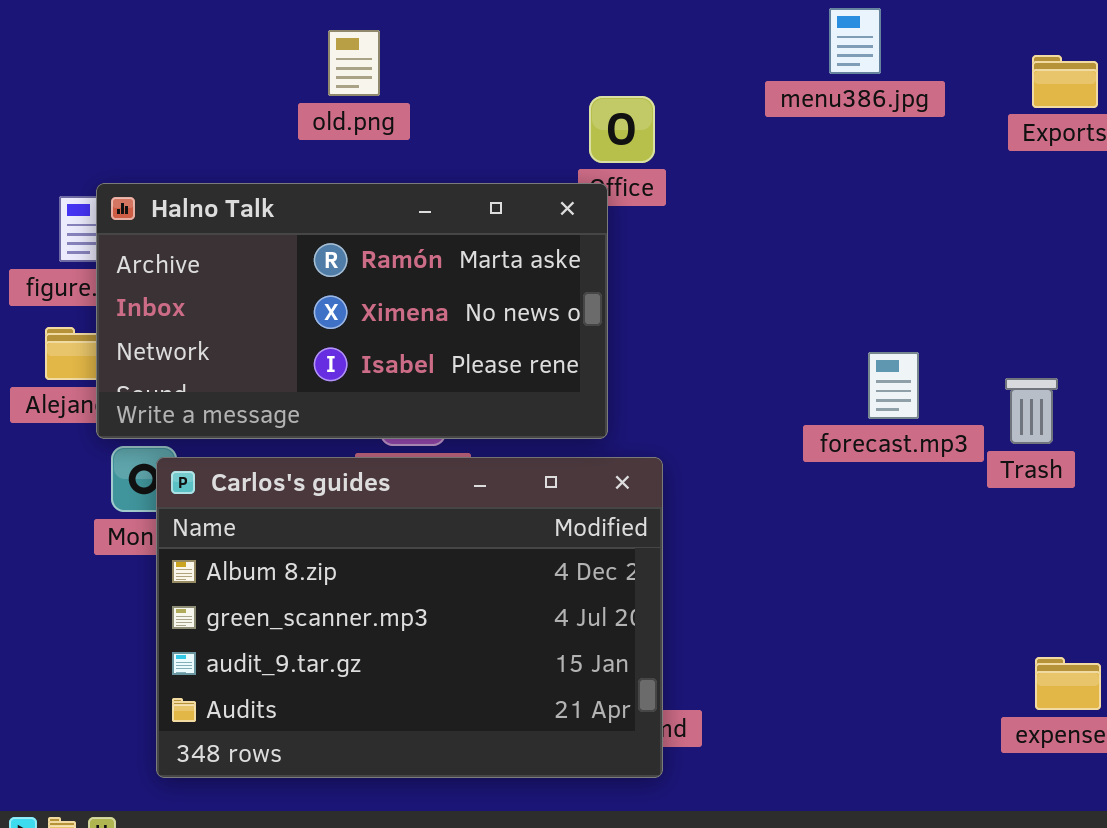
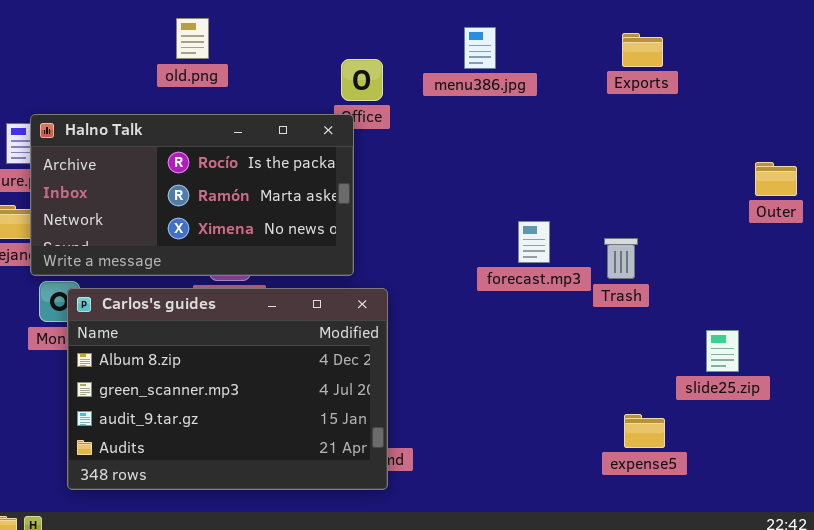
menu386.jpg: [829,8,881,74] -> [464,27,496,69], moved
Halno Talk: [96,183,608,439] -> [30,114,354,276], scrolled up 1 row

